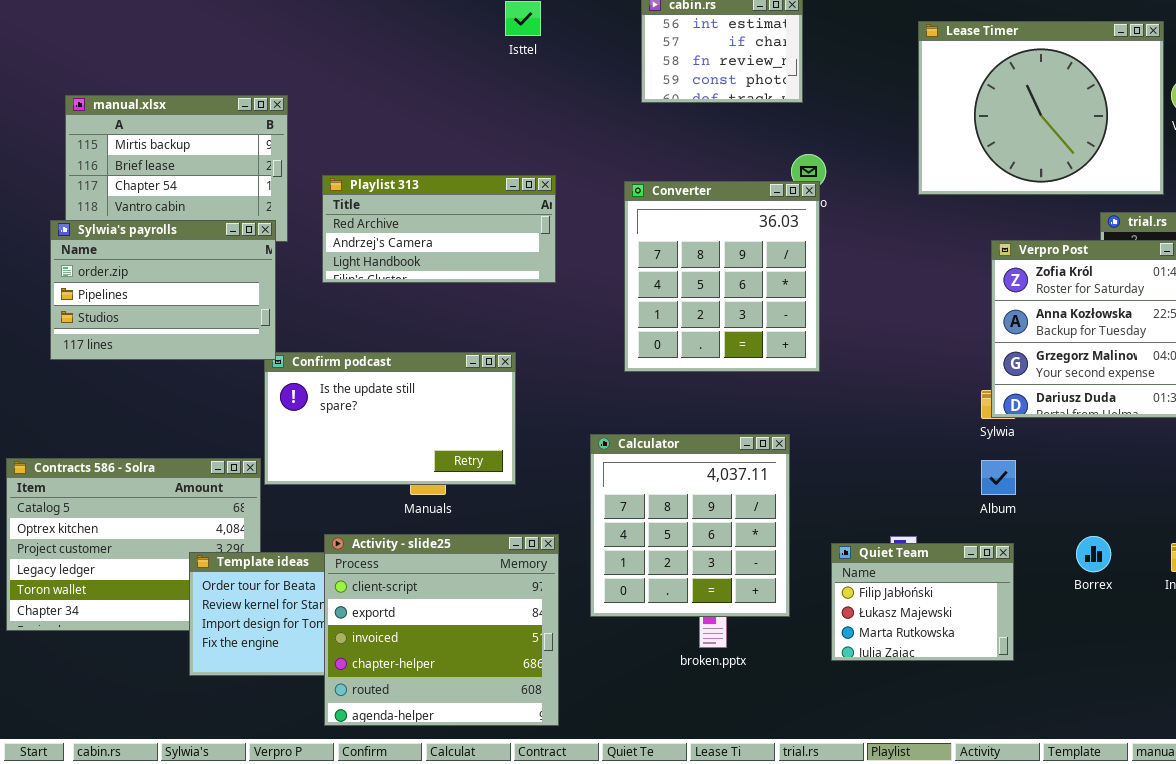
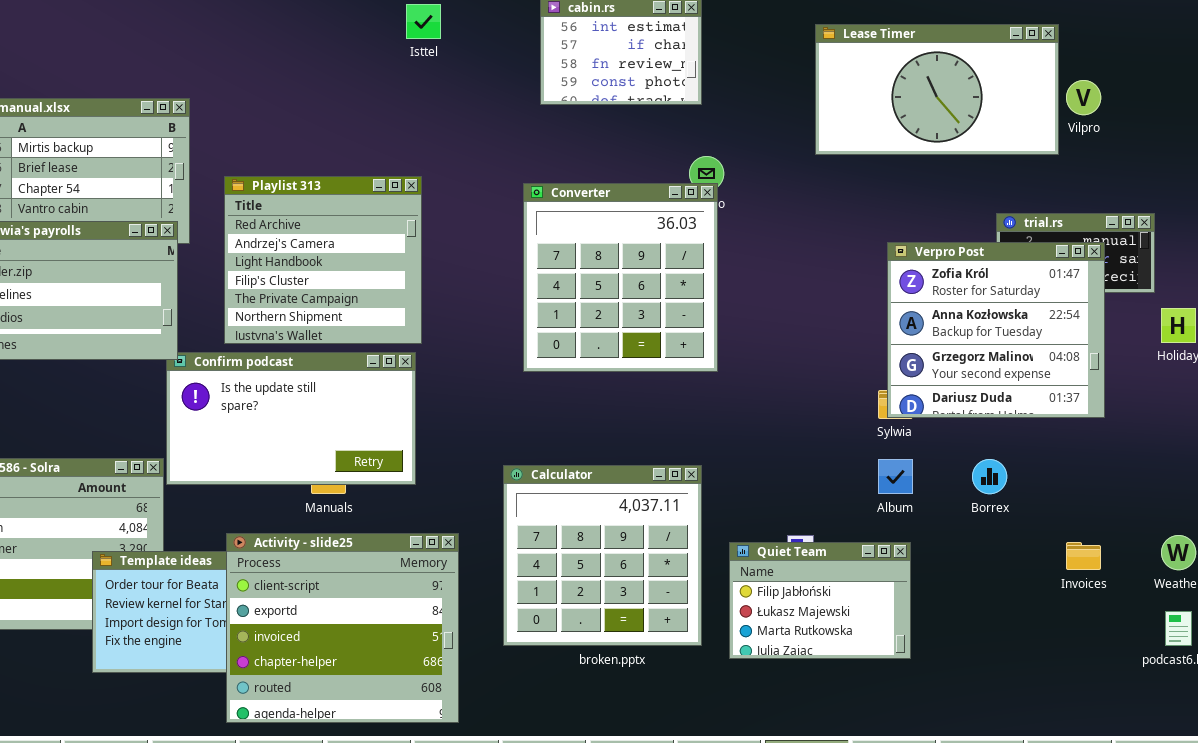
Lease Timer: [918,21,1164,195] -> [815,24,1059,155], resized
Playlist 313: [322,175,556,283] -> [224,176,422,344], resized
Calculator: [590,434,790,617] -> [503,465,702,646], moved
Borrex: [1076,536,1111,572] -> [972,459,1007,494], moved

